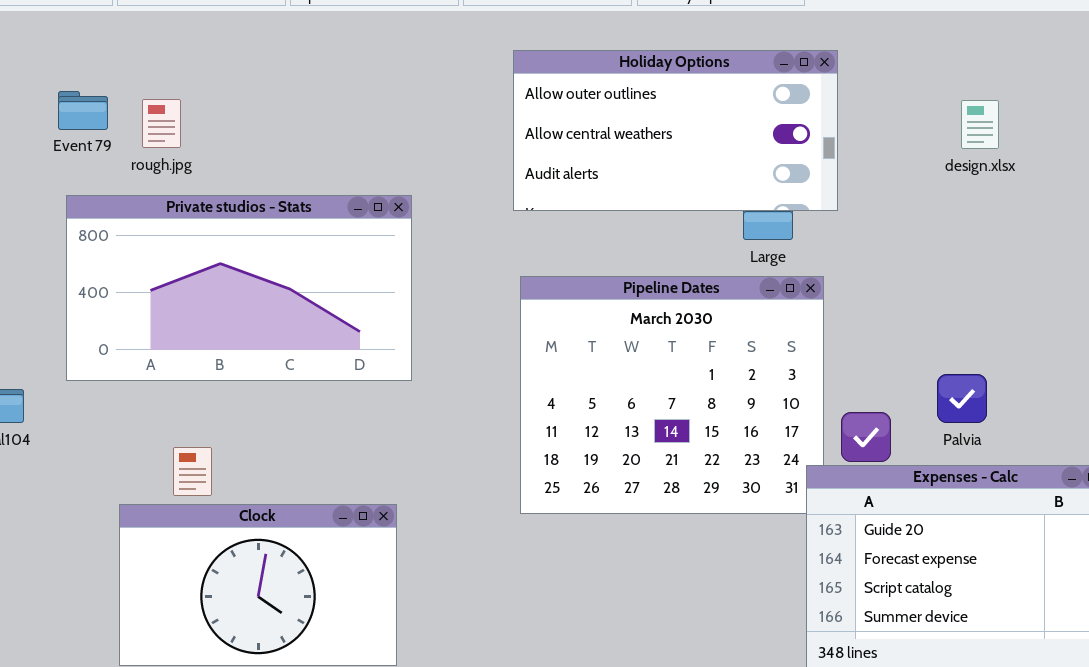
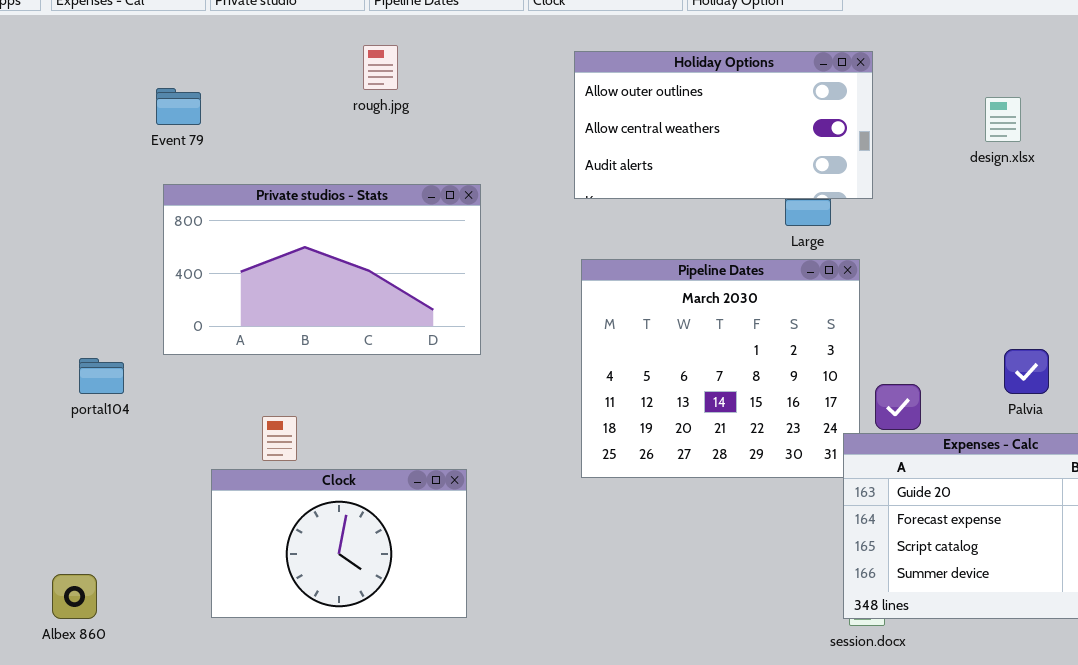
rough.jpg: [142,99,181,148] -> [363,45,398,90], moved
Palvia: [937,374,987,423] -> [1004,349,1049,394], moved

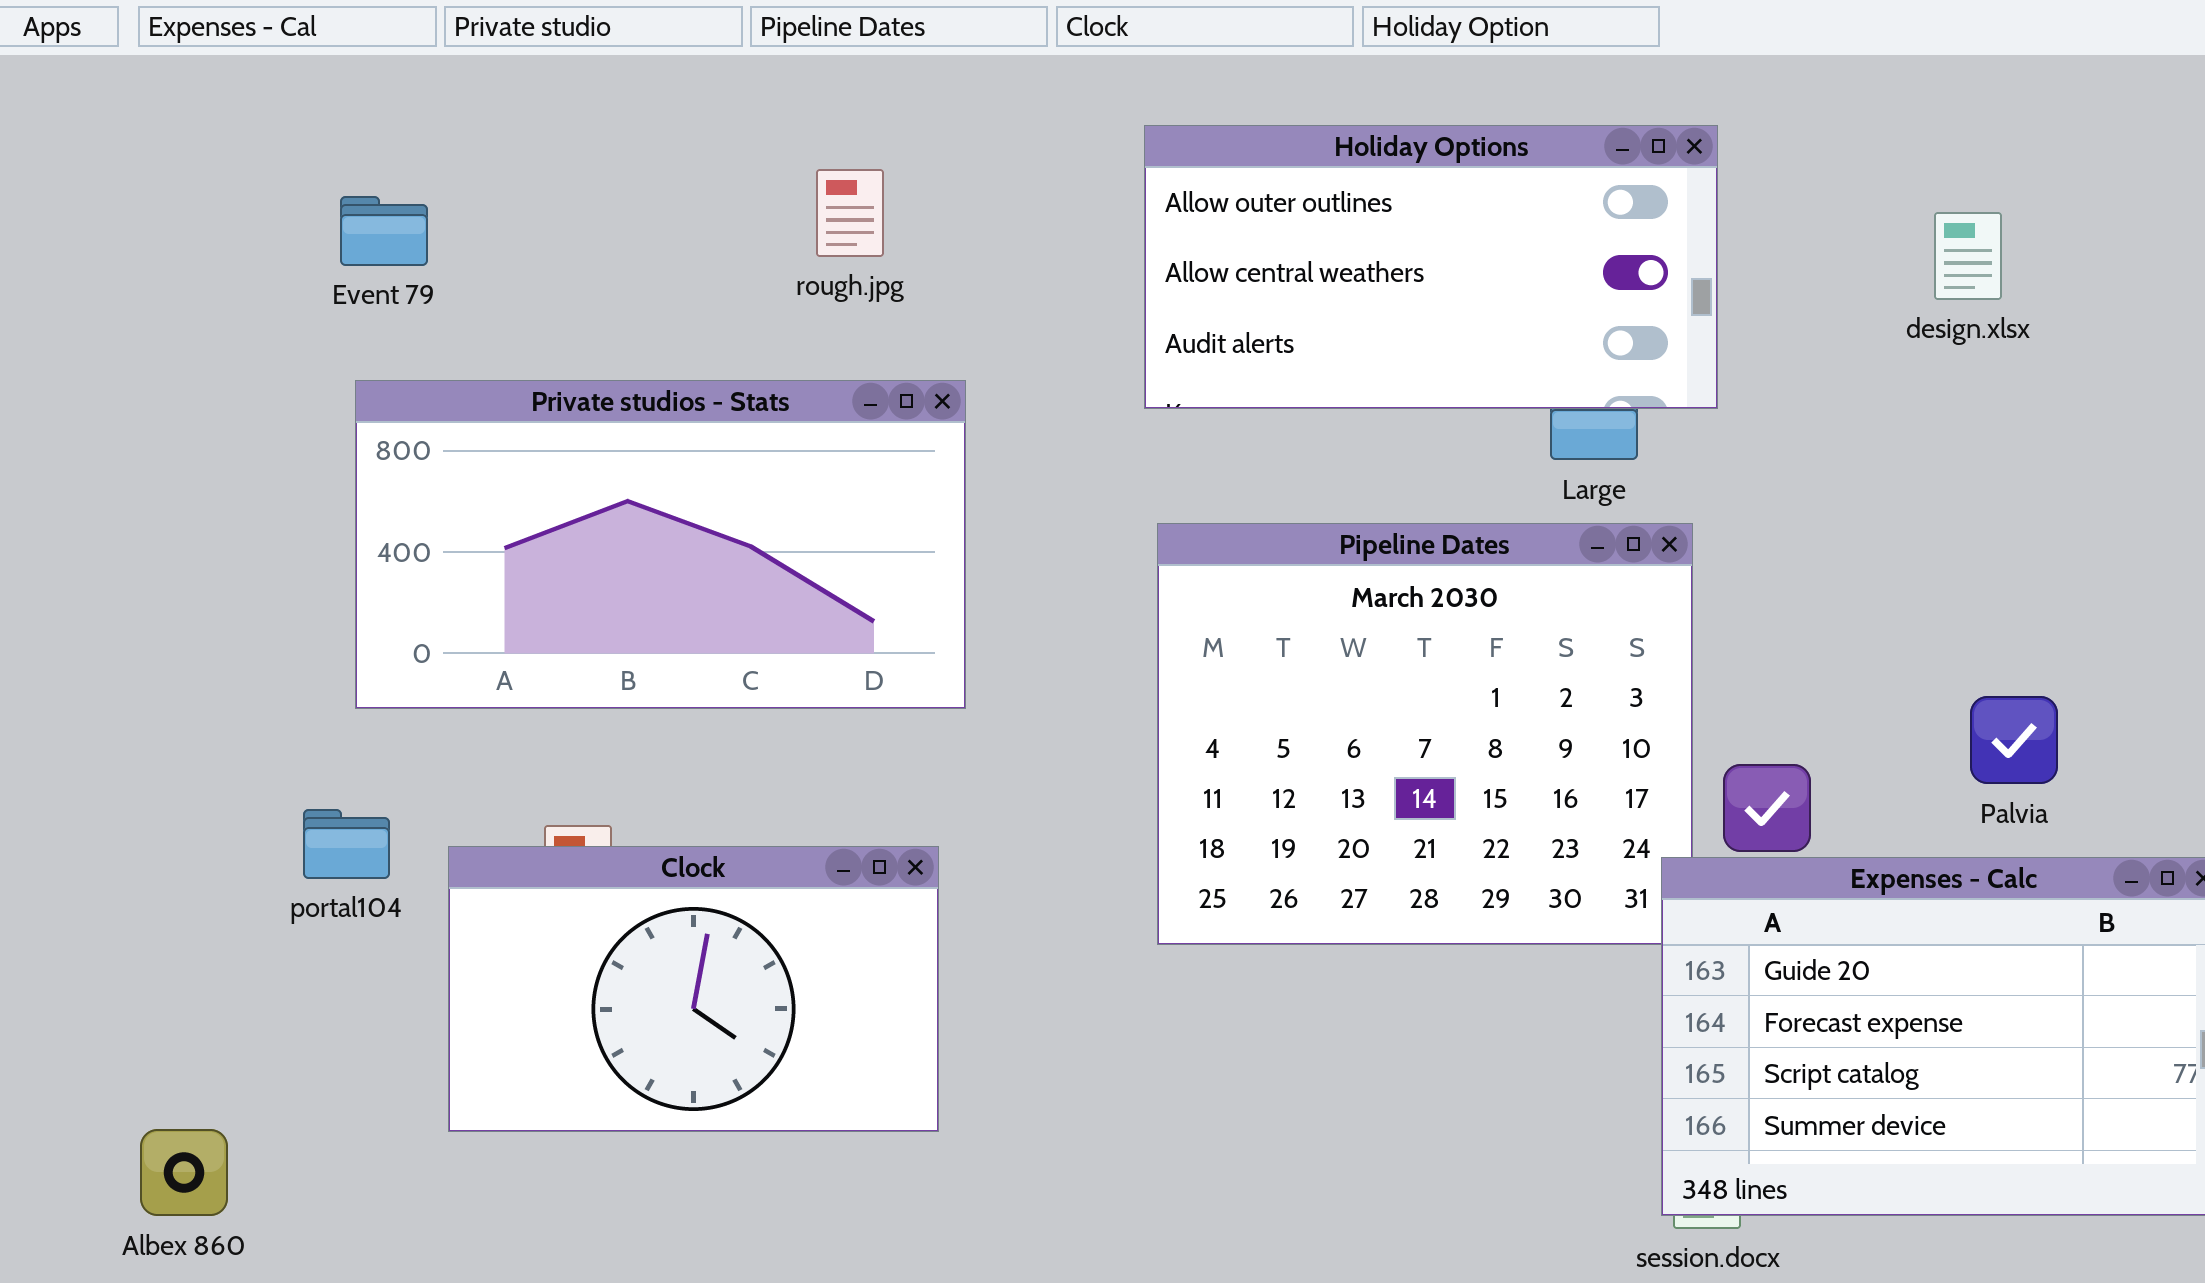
rough.jpg: [363,45,398,90] -> [816,169,884,257], moved
portal104: [79,358,124,394] -> [303,809,390,879], moved
Clock: [211,469,467,618] -> [448,846,939,1132], moved

